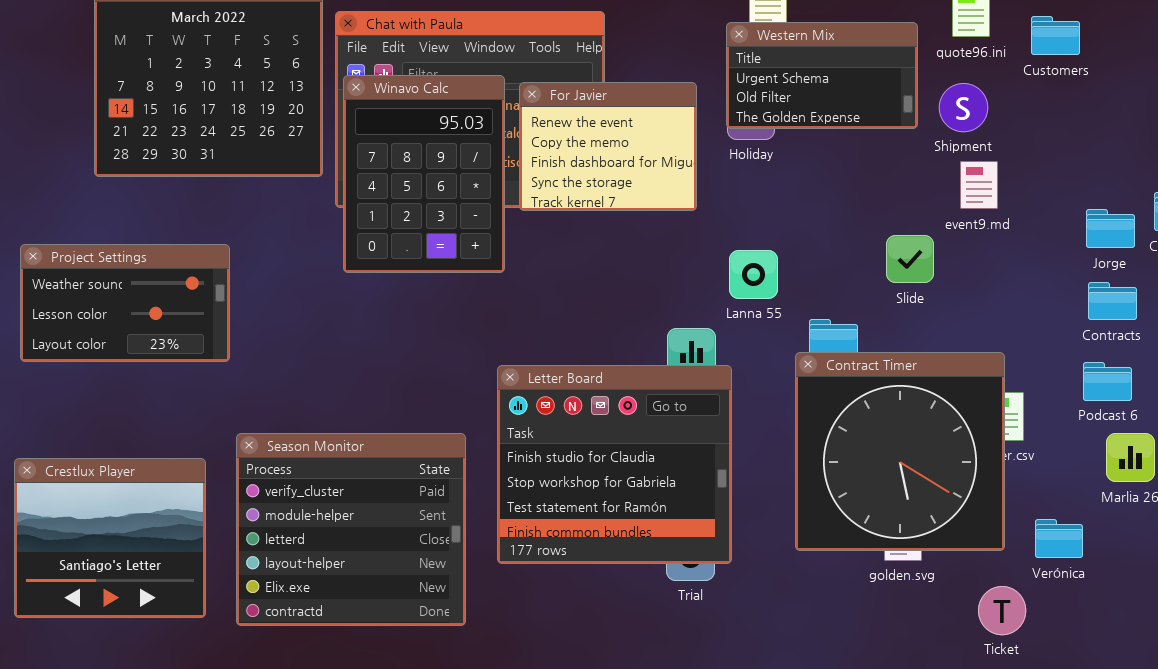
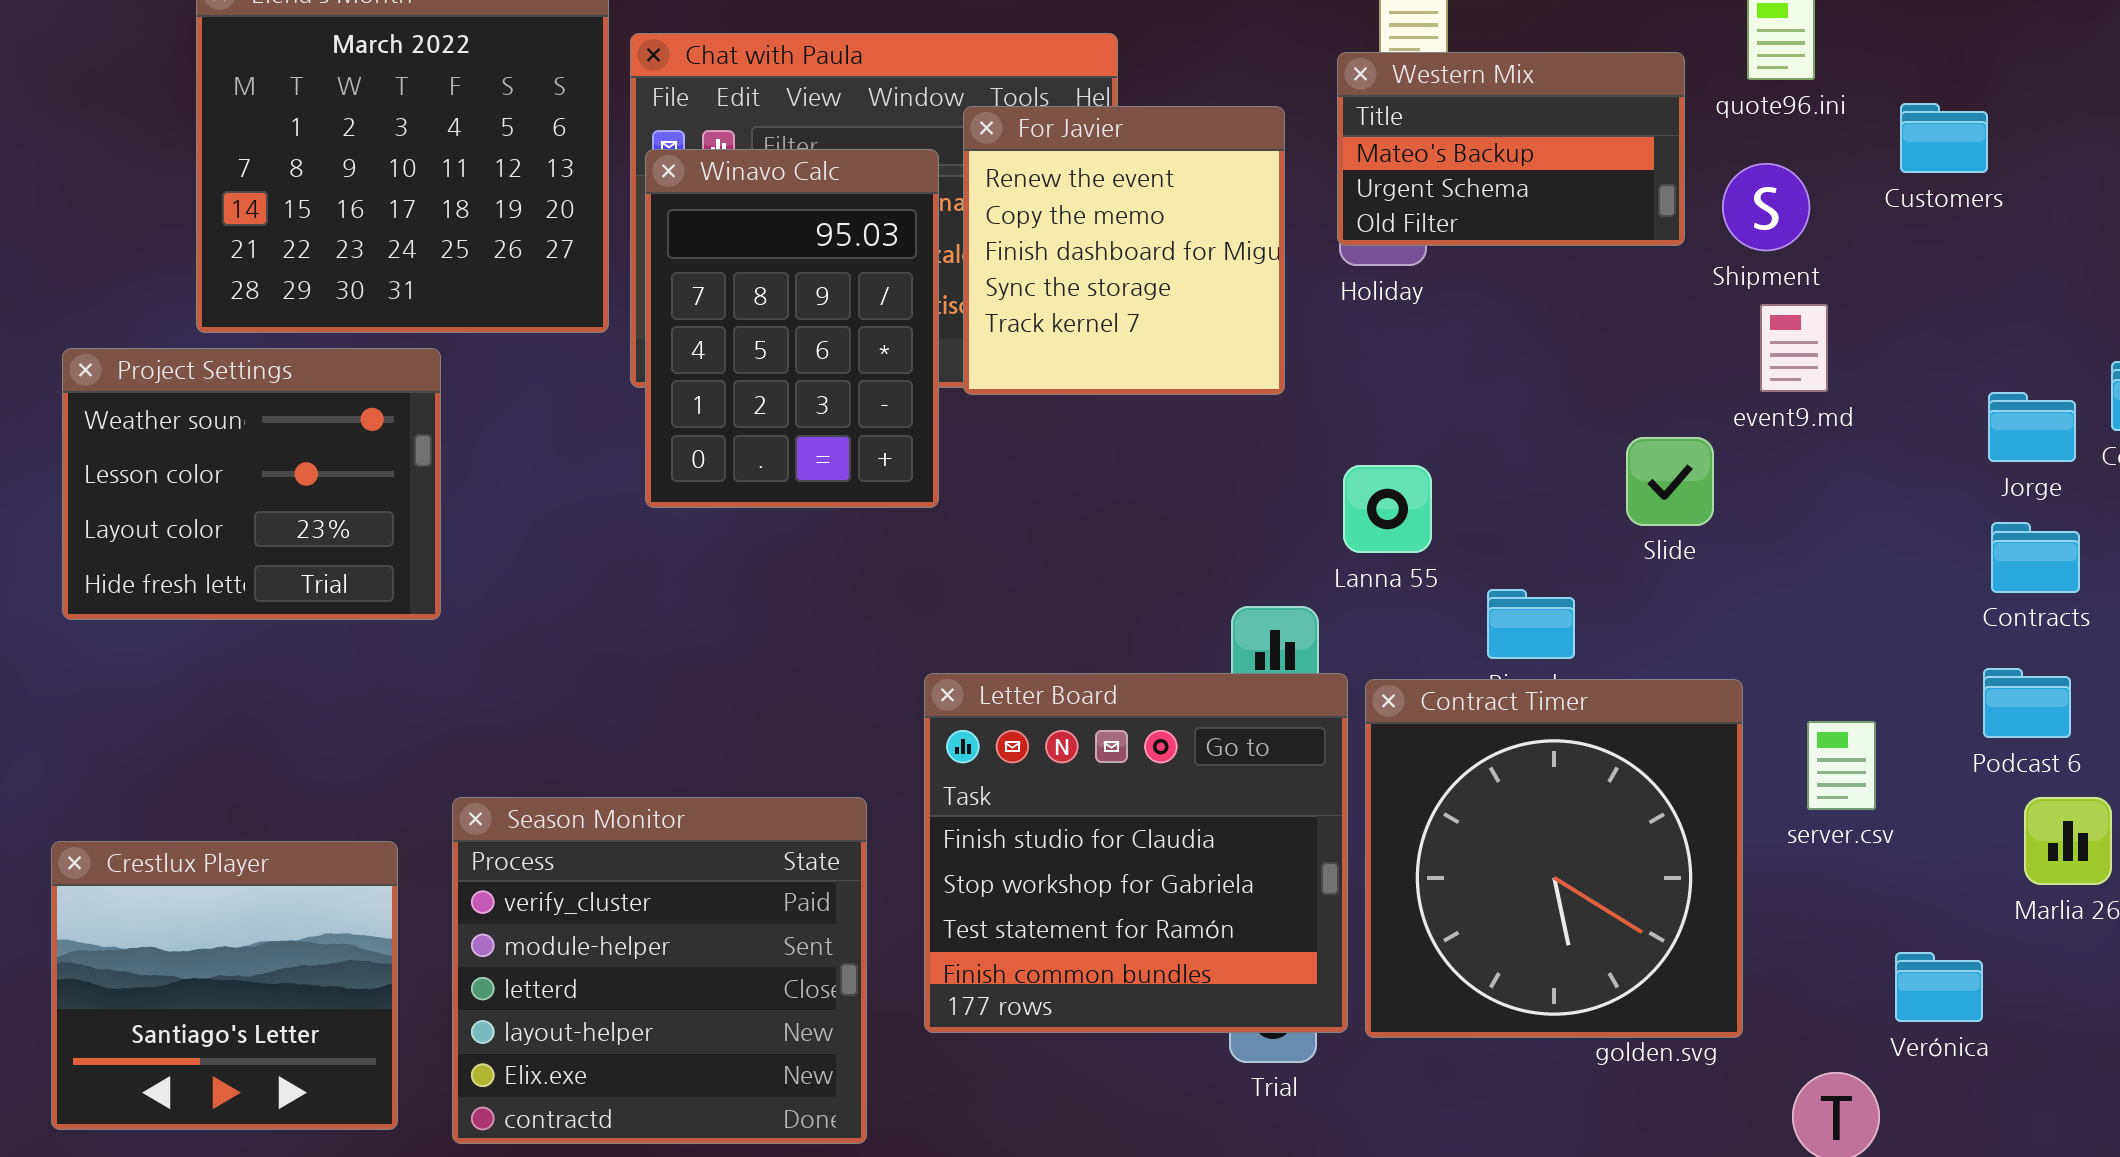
Customers: [1031,16,1080,55] -> [1900,103,1988,173], moved
Western Mix: [726,22,918,129] -> [1337,52,1685,246], scrolled up 1 row
For Javier: [519,82,697,211] -> [963,106,1285,395], resized
Project Settings: [20,244,230,362] -> [62,348,441,620], moved, resized
Contract Timer: [795,352,1005,551] -> [1365,679,1743,1038], moved

